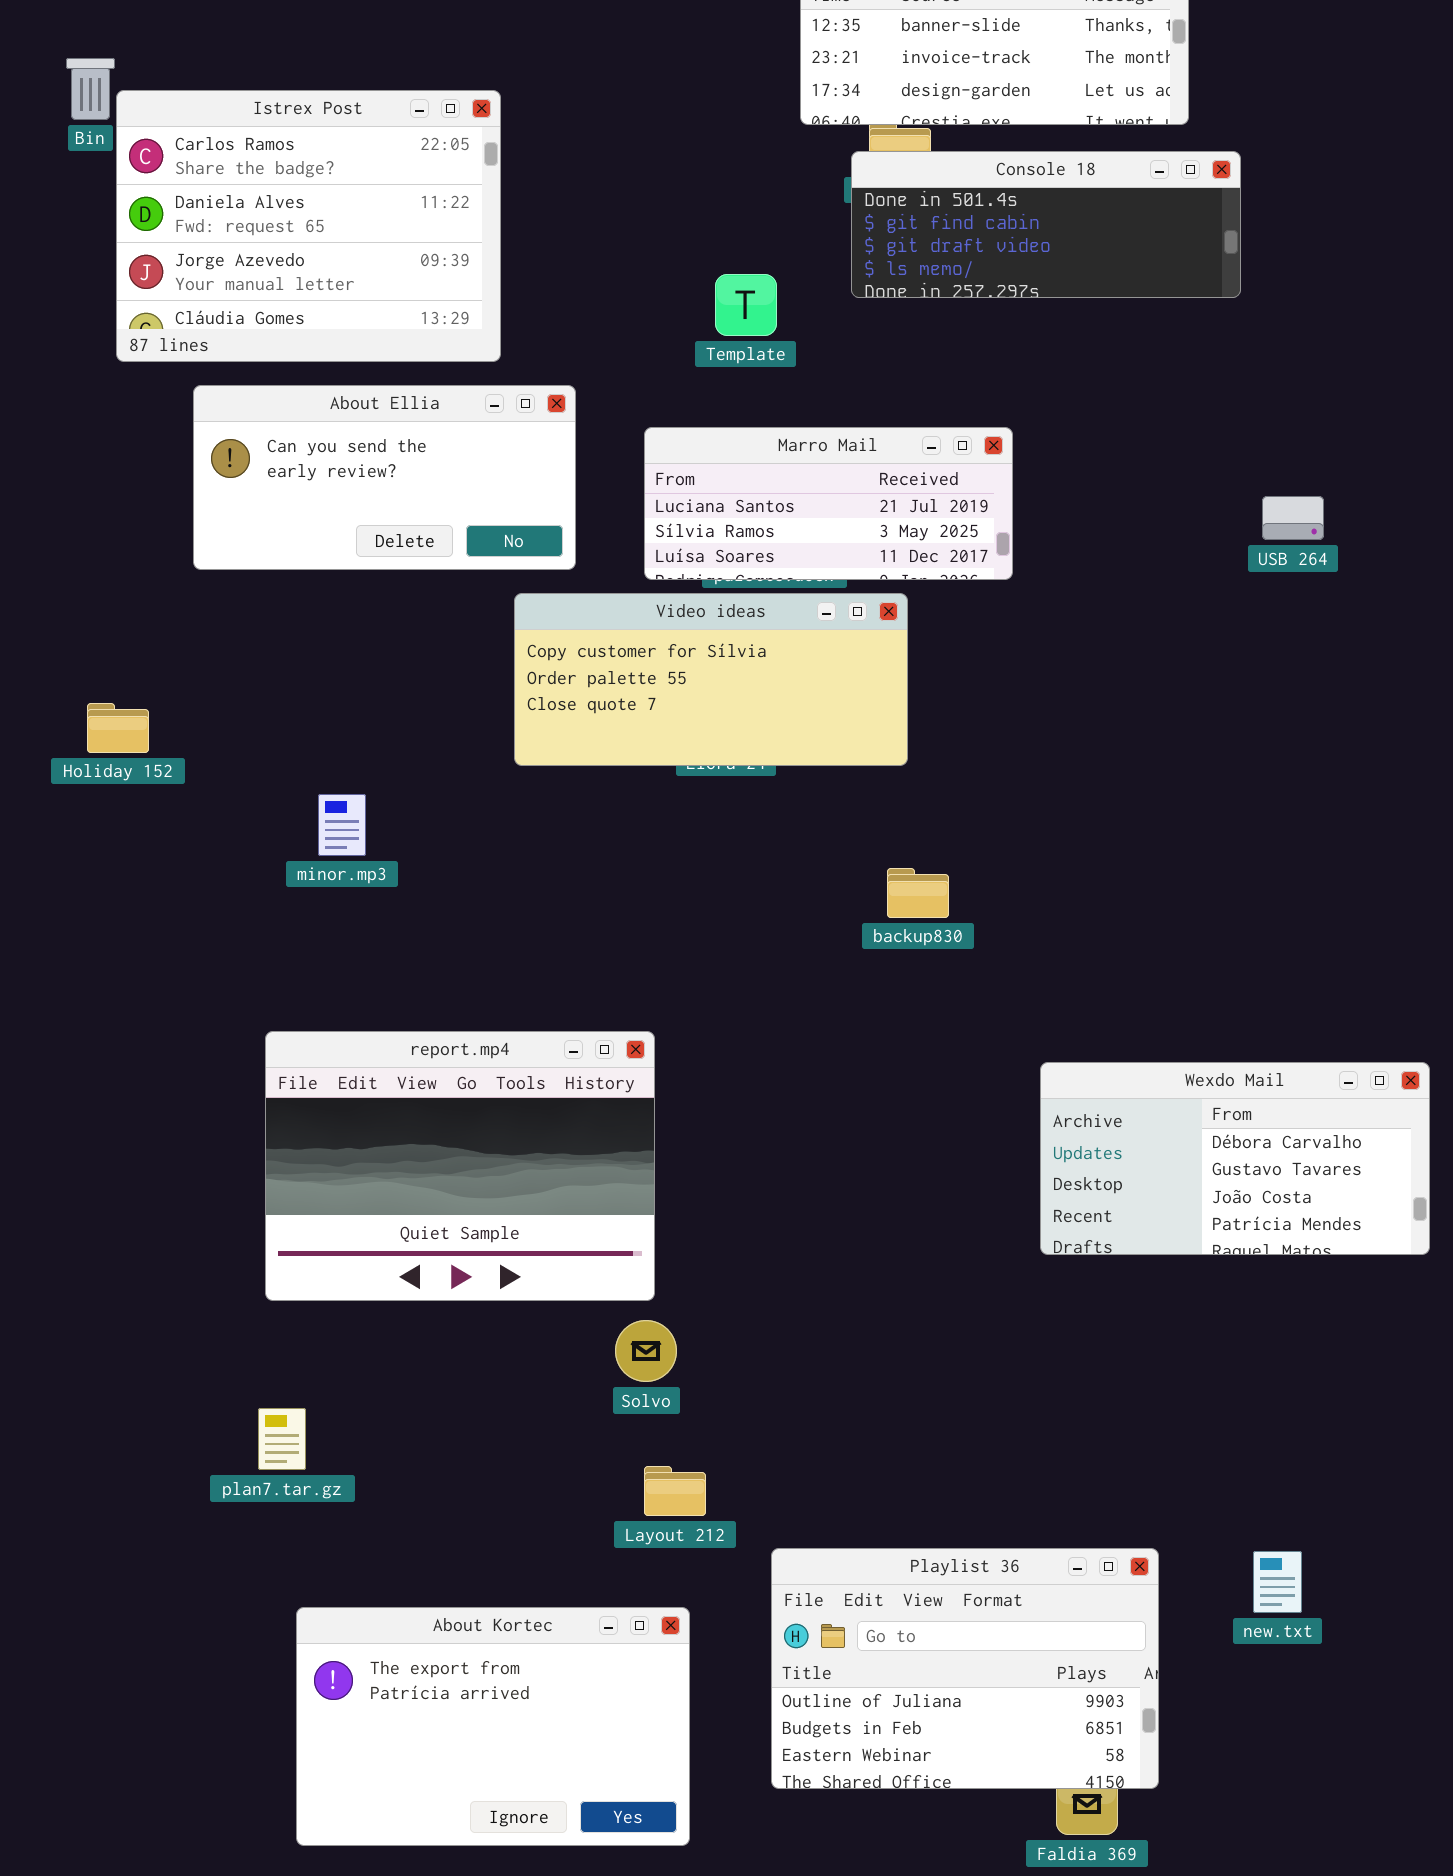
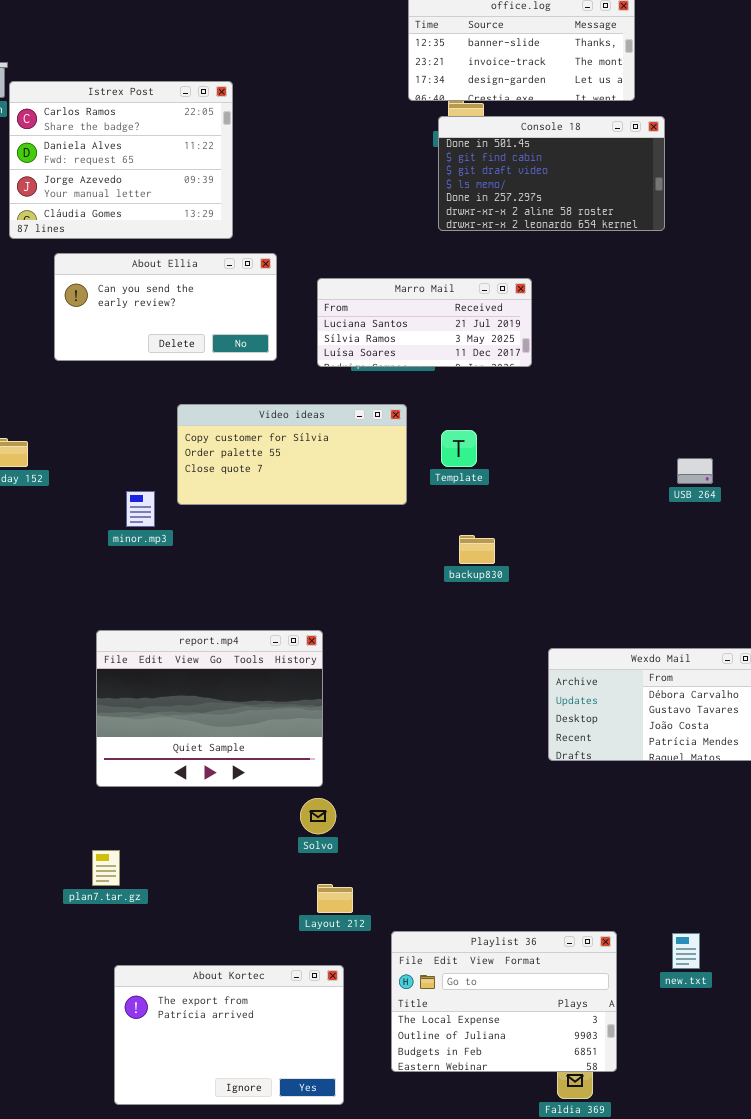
Console 18: [851,151,1241,298] -> [438,116,665,231], resized
Template: [715,274,777,336] -> [441,430,477,467], moved
USB 264: [1262,496,1324,540] -> [677,458,713,484], moved
Video ideas: [514,593,908,766] -> [177,404,407,505], moved
Playlist 36: [771,1548,1159,1789] -> [391,931,617,1072], scrolled up 1 row

